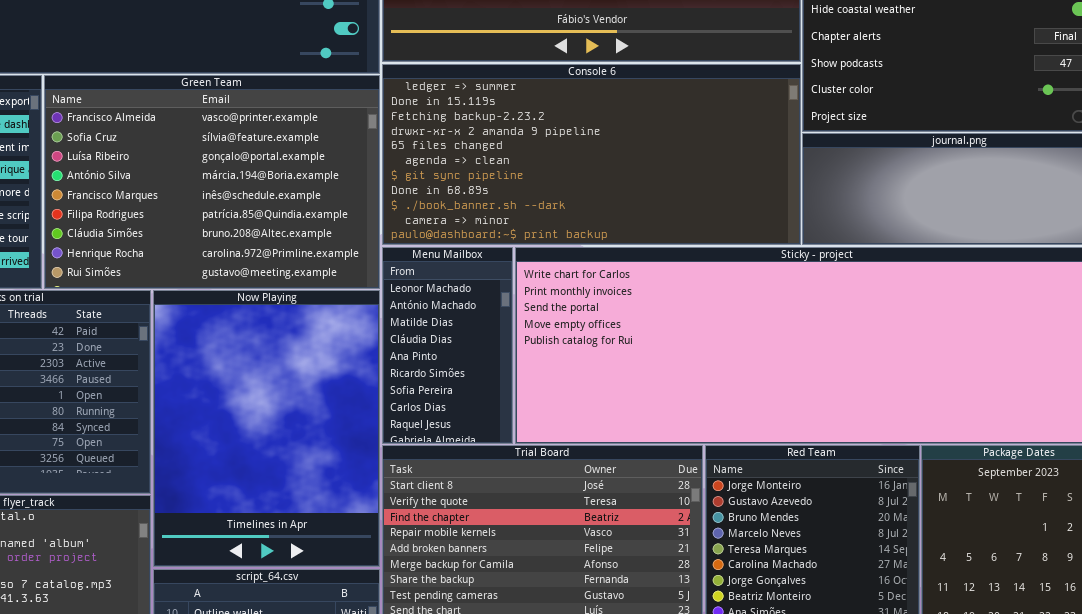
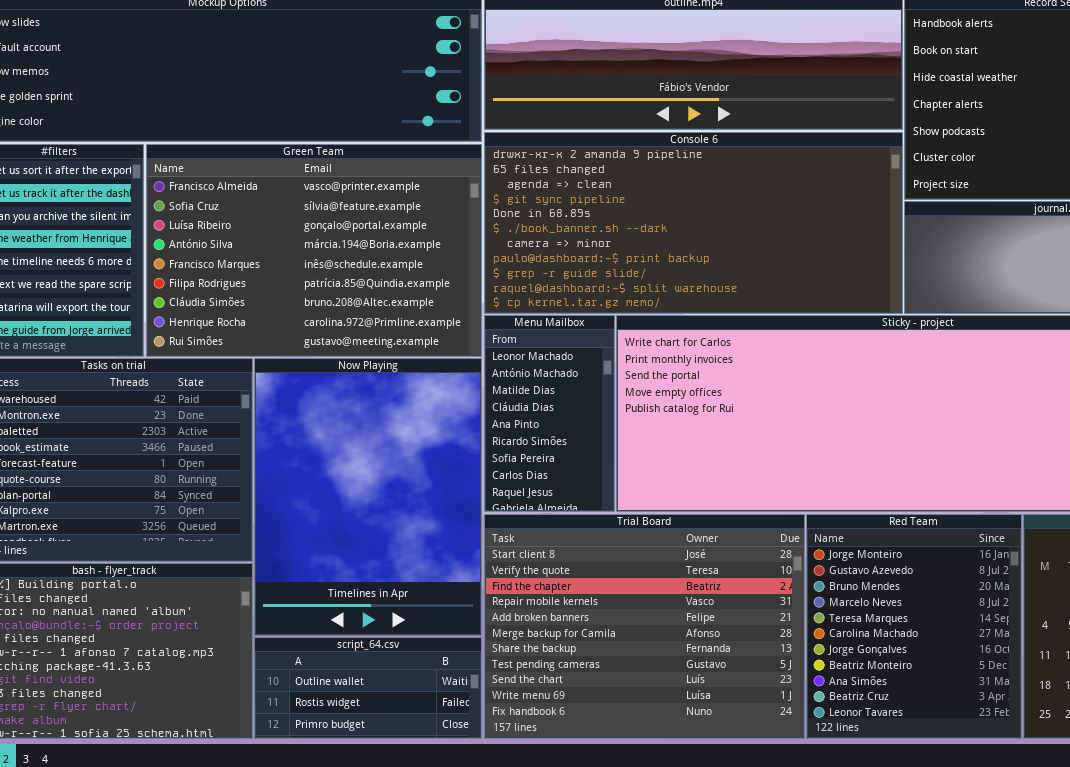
Console 6: [382,64,801,245] -> [484,132,903,314], scrolled down 3 rows

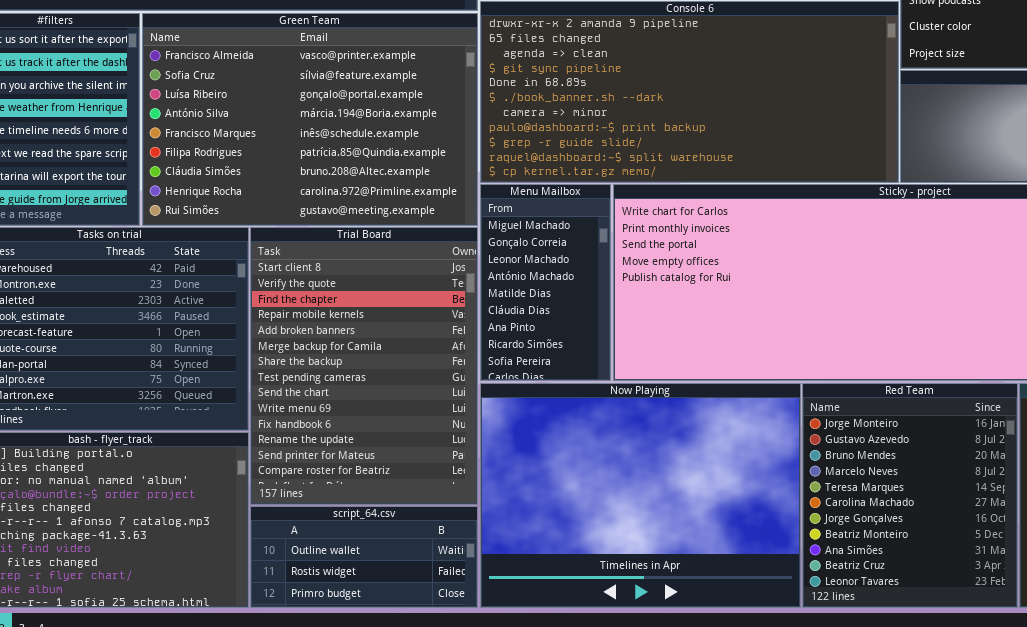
Menu Mailbox: [484,315,615,512] -> [480,184,611,381], scrolled up 2 rows
Now Playing: [254,358,482,636] -> [480,383,801,608], moved, resized
Trial Board: [484,514,805,739] -> [250,227,478,505], moved, resized

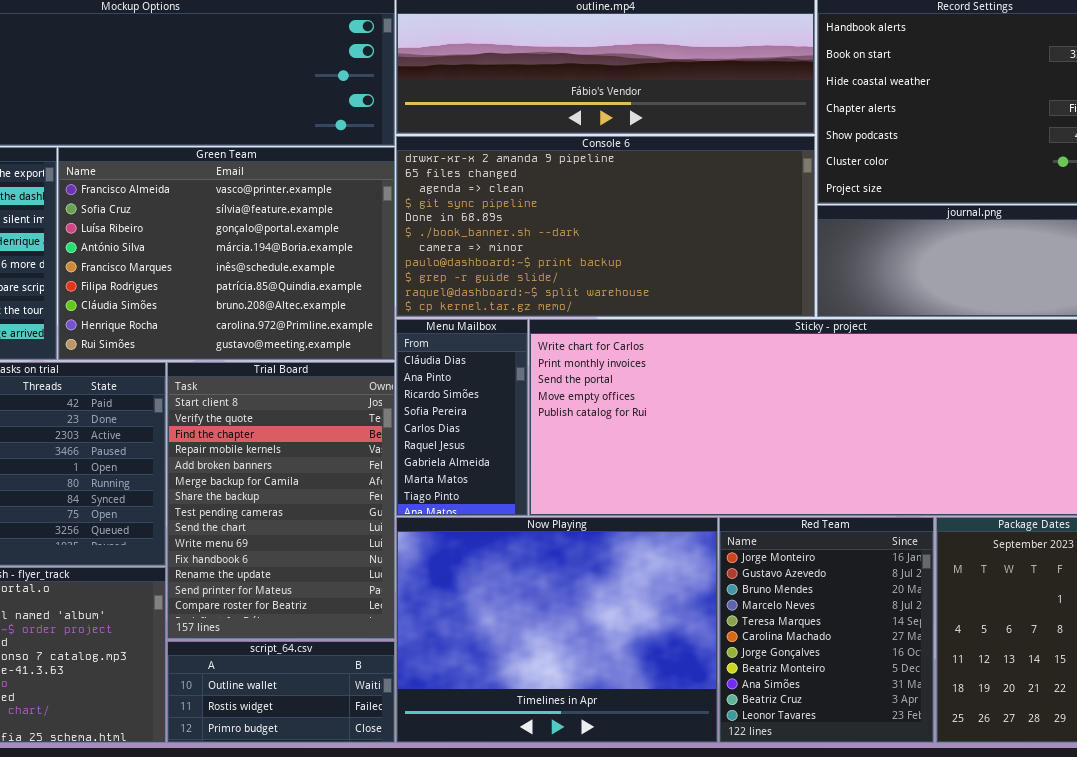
Menu Mailbox: [480,184,611,381] -> [396,319,528,516], scrolled down 5 rows

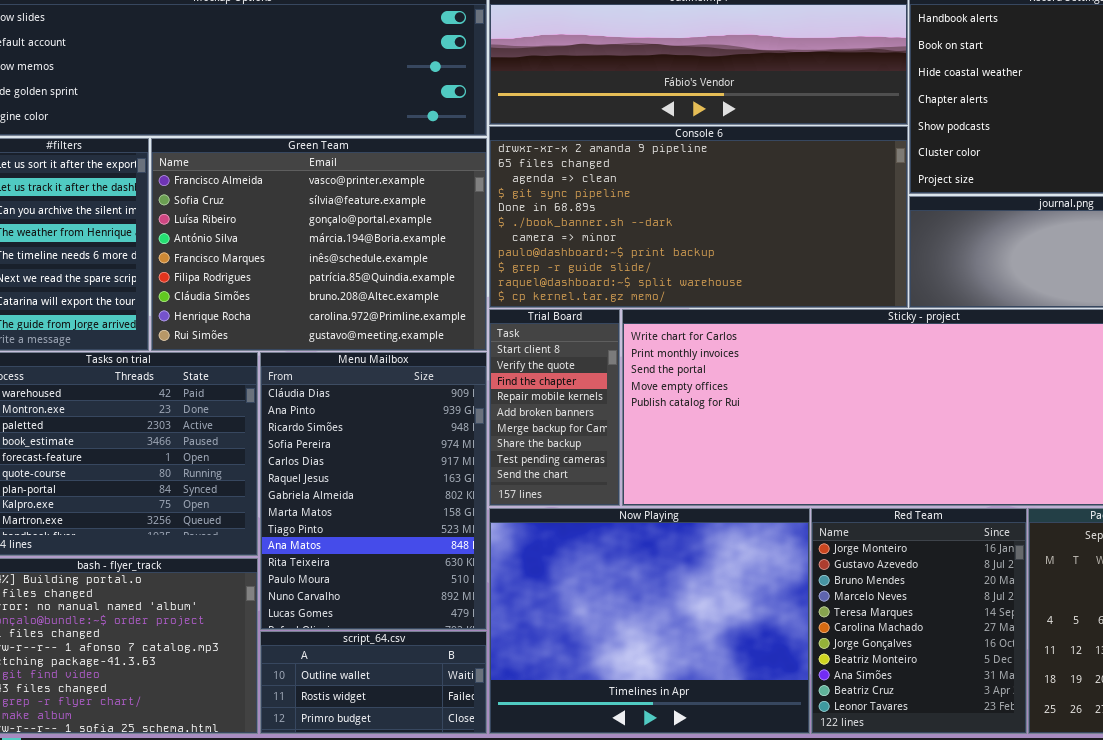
Menu Mailbox: [396,319,528,516] -> [260,352,487,630], moved, resized
Trial Board: [167,362,395,639] -> [489,309,620,506], moved, resized

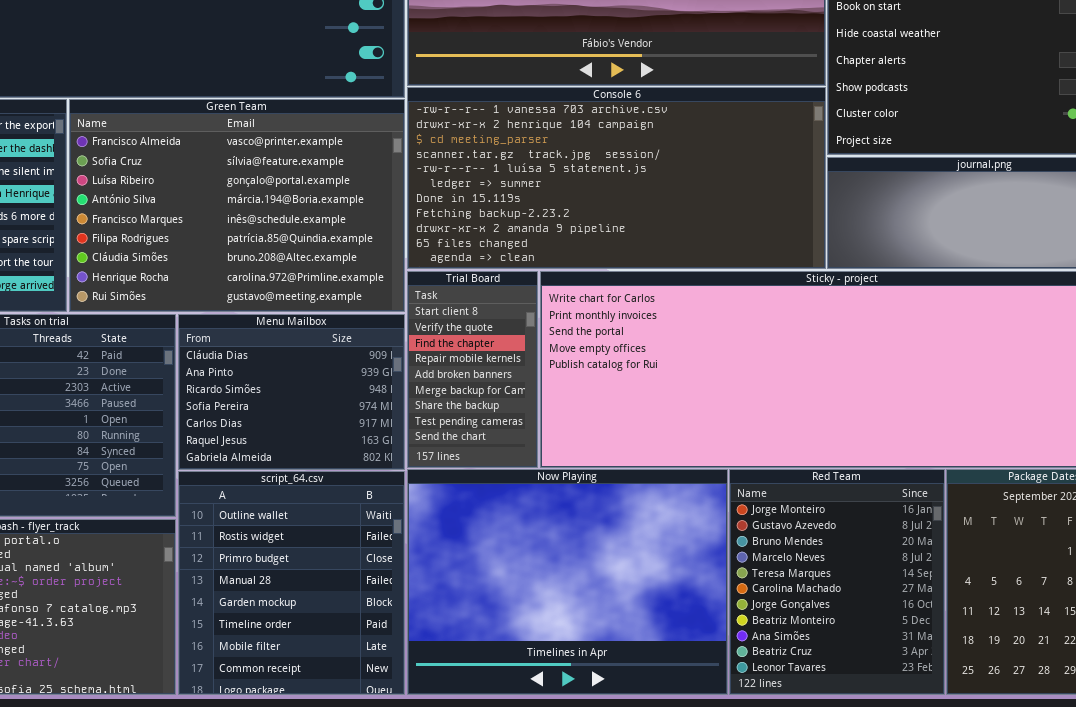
Console 6: [489,126,908,308] -> [407,87,826,269], scrolled up 8 rows
Menu Mailbox: [260,352,487,630] -> [178,314,405,470], resized
script_64.csv: [260,631,487,734] -> [178,471,405,695], resized

